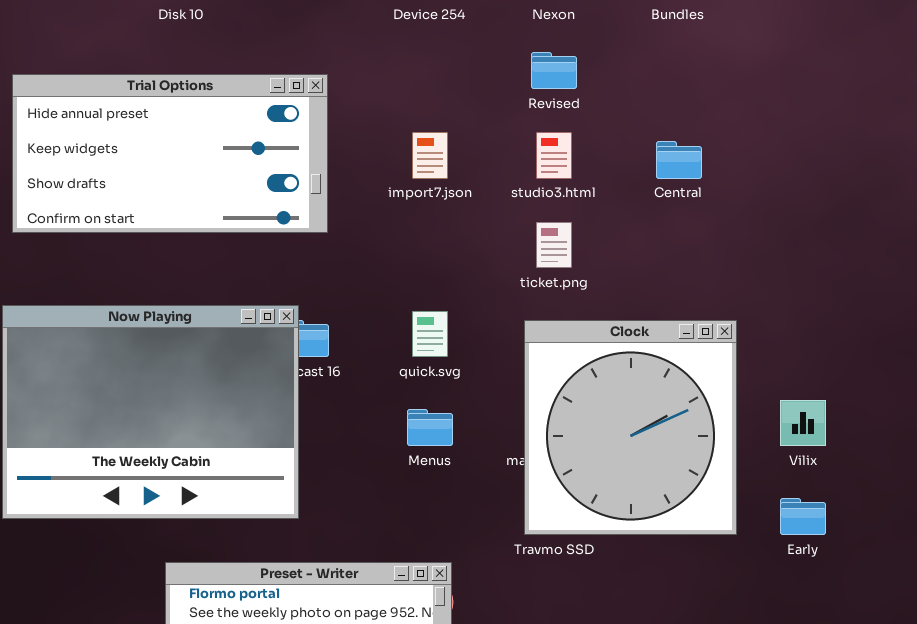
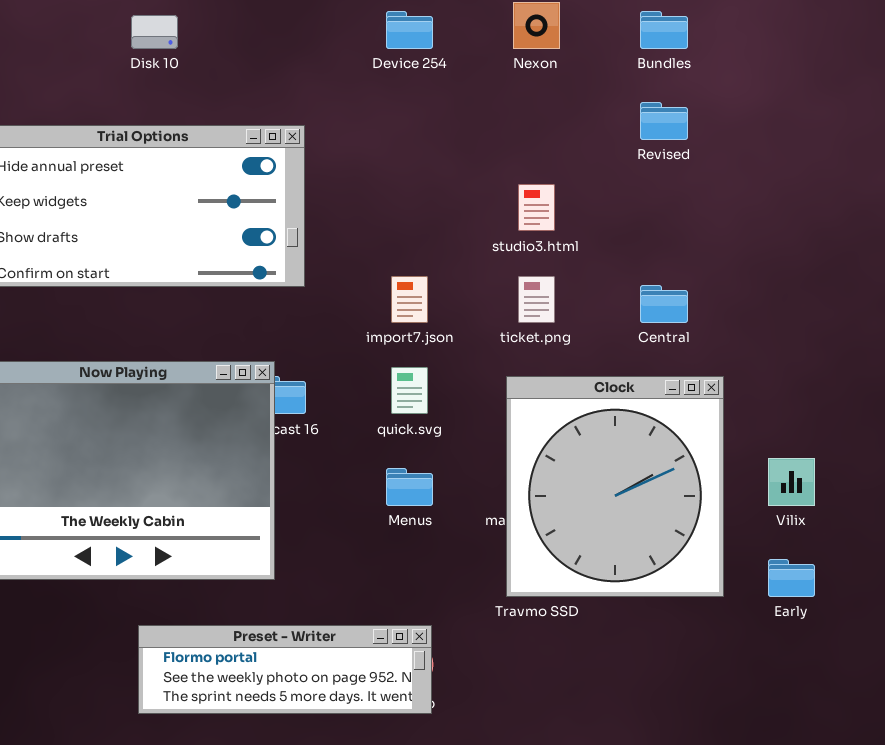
Revised: [531,52,577,89] -> [640,102,688,140], moved
import7.json: [412,132,448,179] -> [391,276,428,323], moved
Central: [656,141,702,179] -> [640,285,688,323], moved

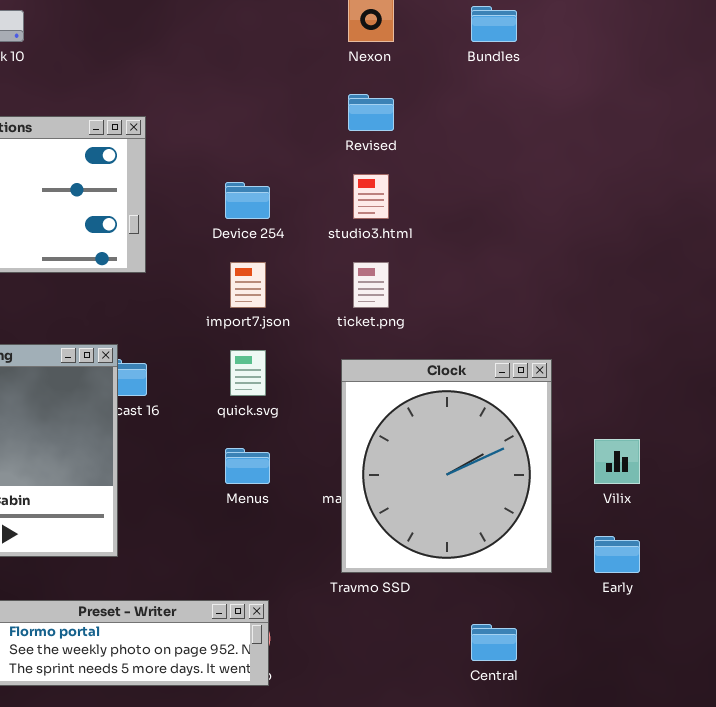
Device 254: [386,11,433,49] -> [225,182,270,219], moved
Revised: [640,102,688,140] -> [348,94,394,131], moved
Central: [640,285,688,323] -> [471,624,517,661], moved

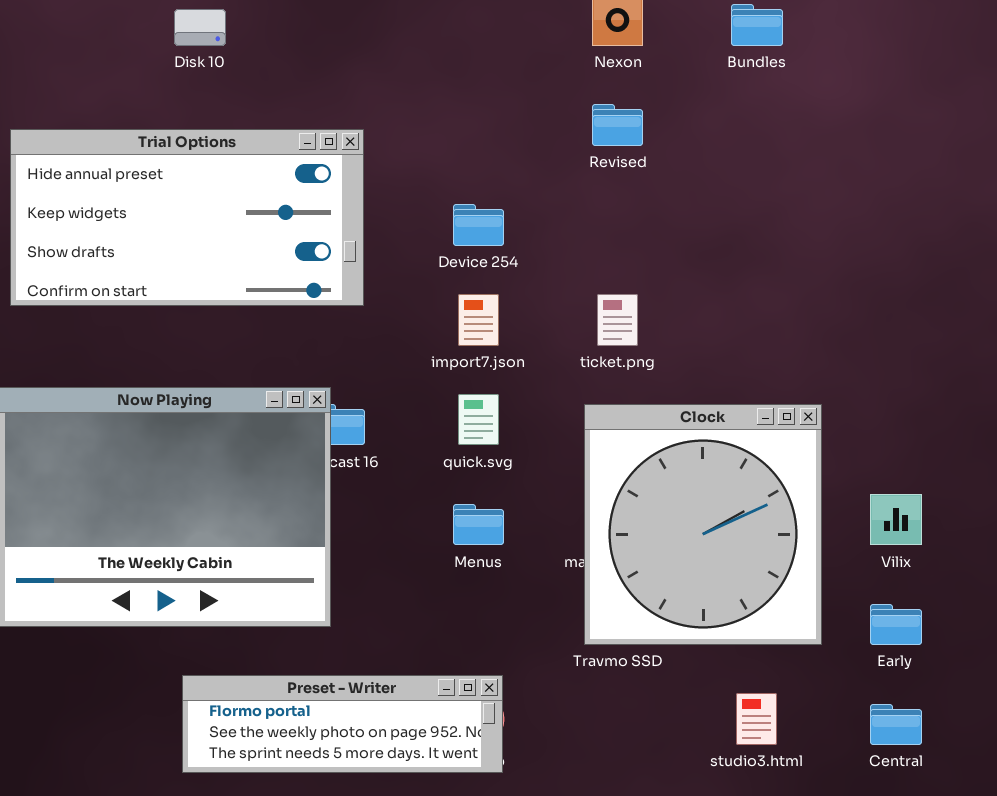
studio3.html: [353,174,389,219] -> [736,693,777,745], moved
Central: [471,624,517,661] -> [870,704,922,745], moved

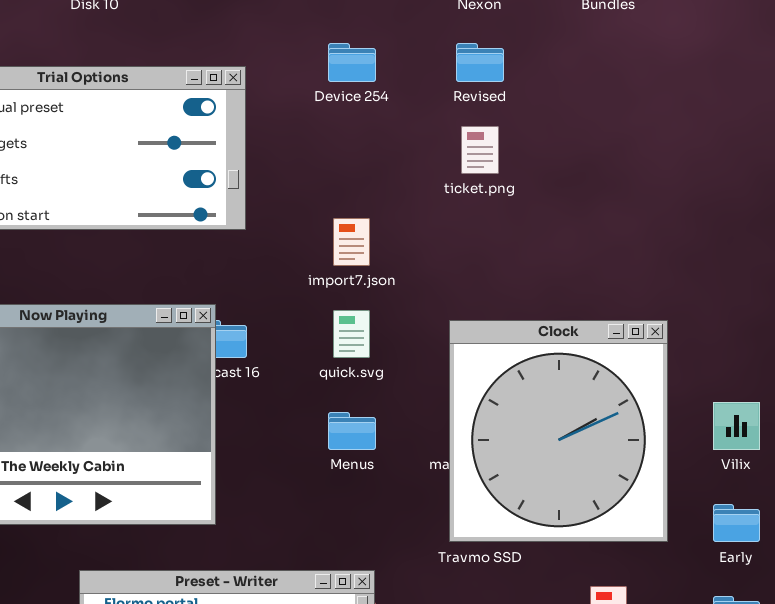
Device 254: [453,204,504,246] -> [328,43,376,82], moved
ticket.png: [597,294,638,346] -> [461,126,499,174], moved

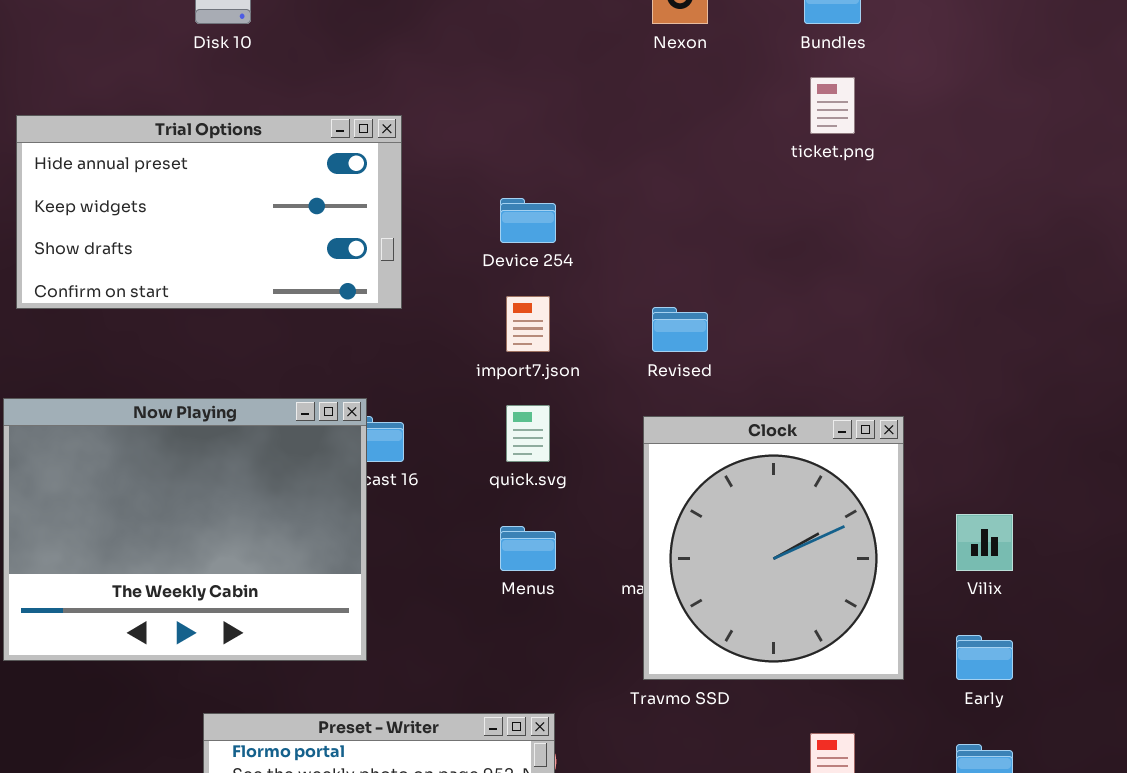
Device 254: [328,43,376,82] -> [500,198,556,243], moved
Revised: [456,43,504,82] -> [652,307,708,352], moved
ticket.png: [461,126,499,174] -> [810,77,855,134], moved

